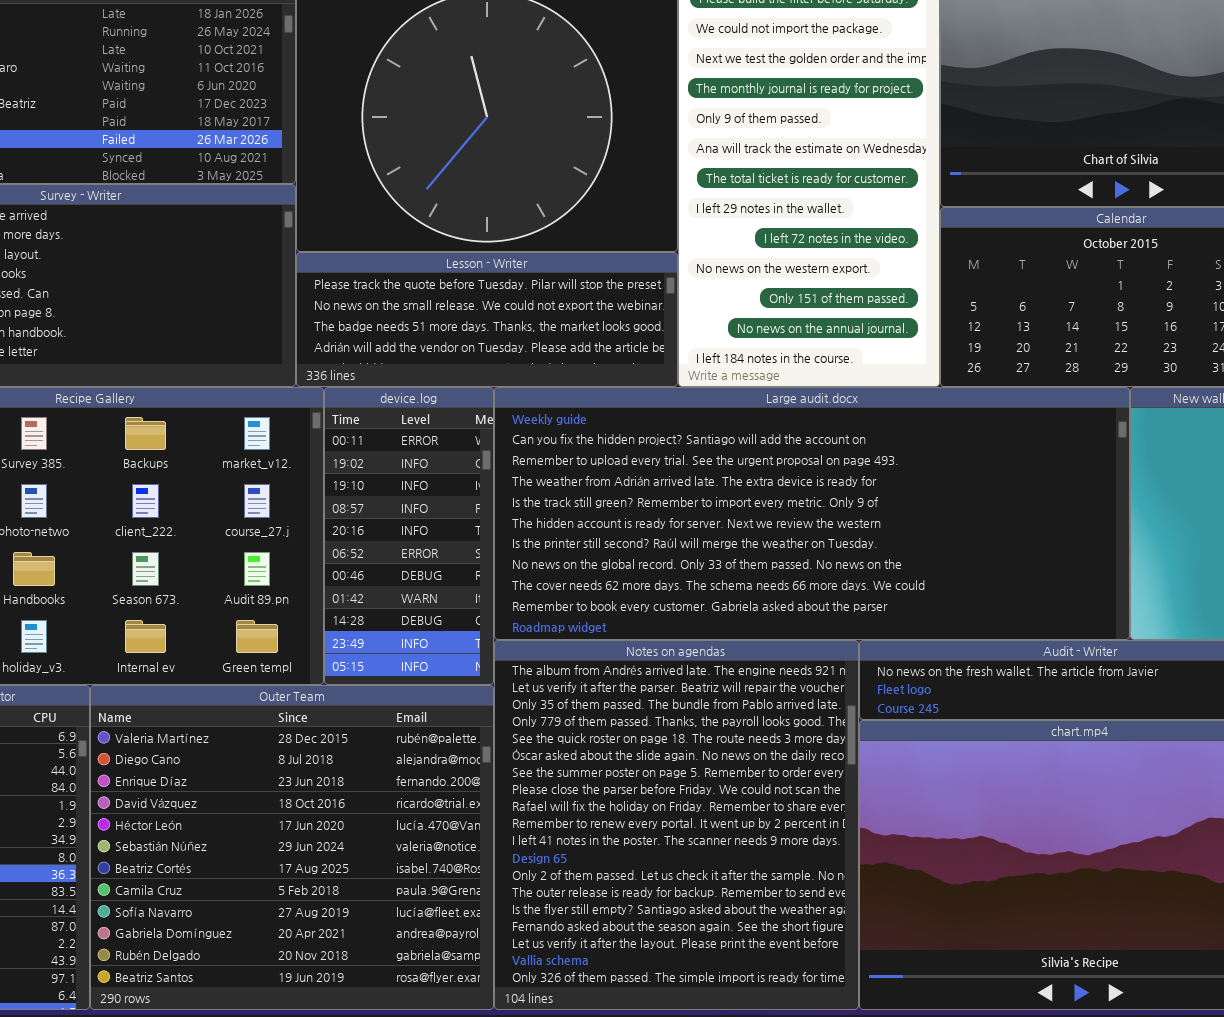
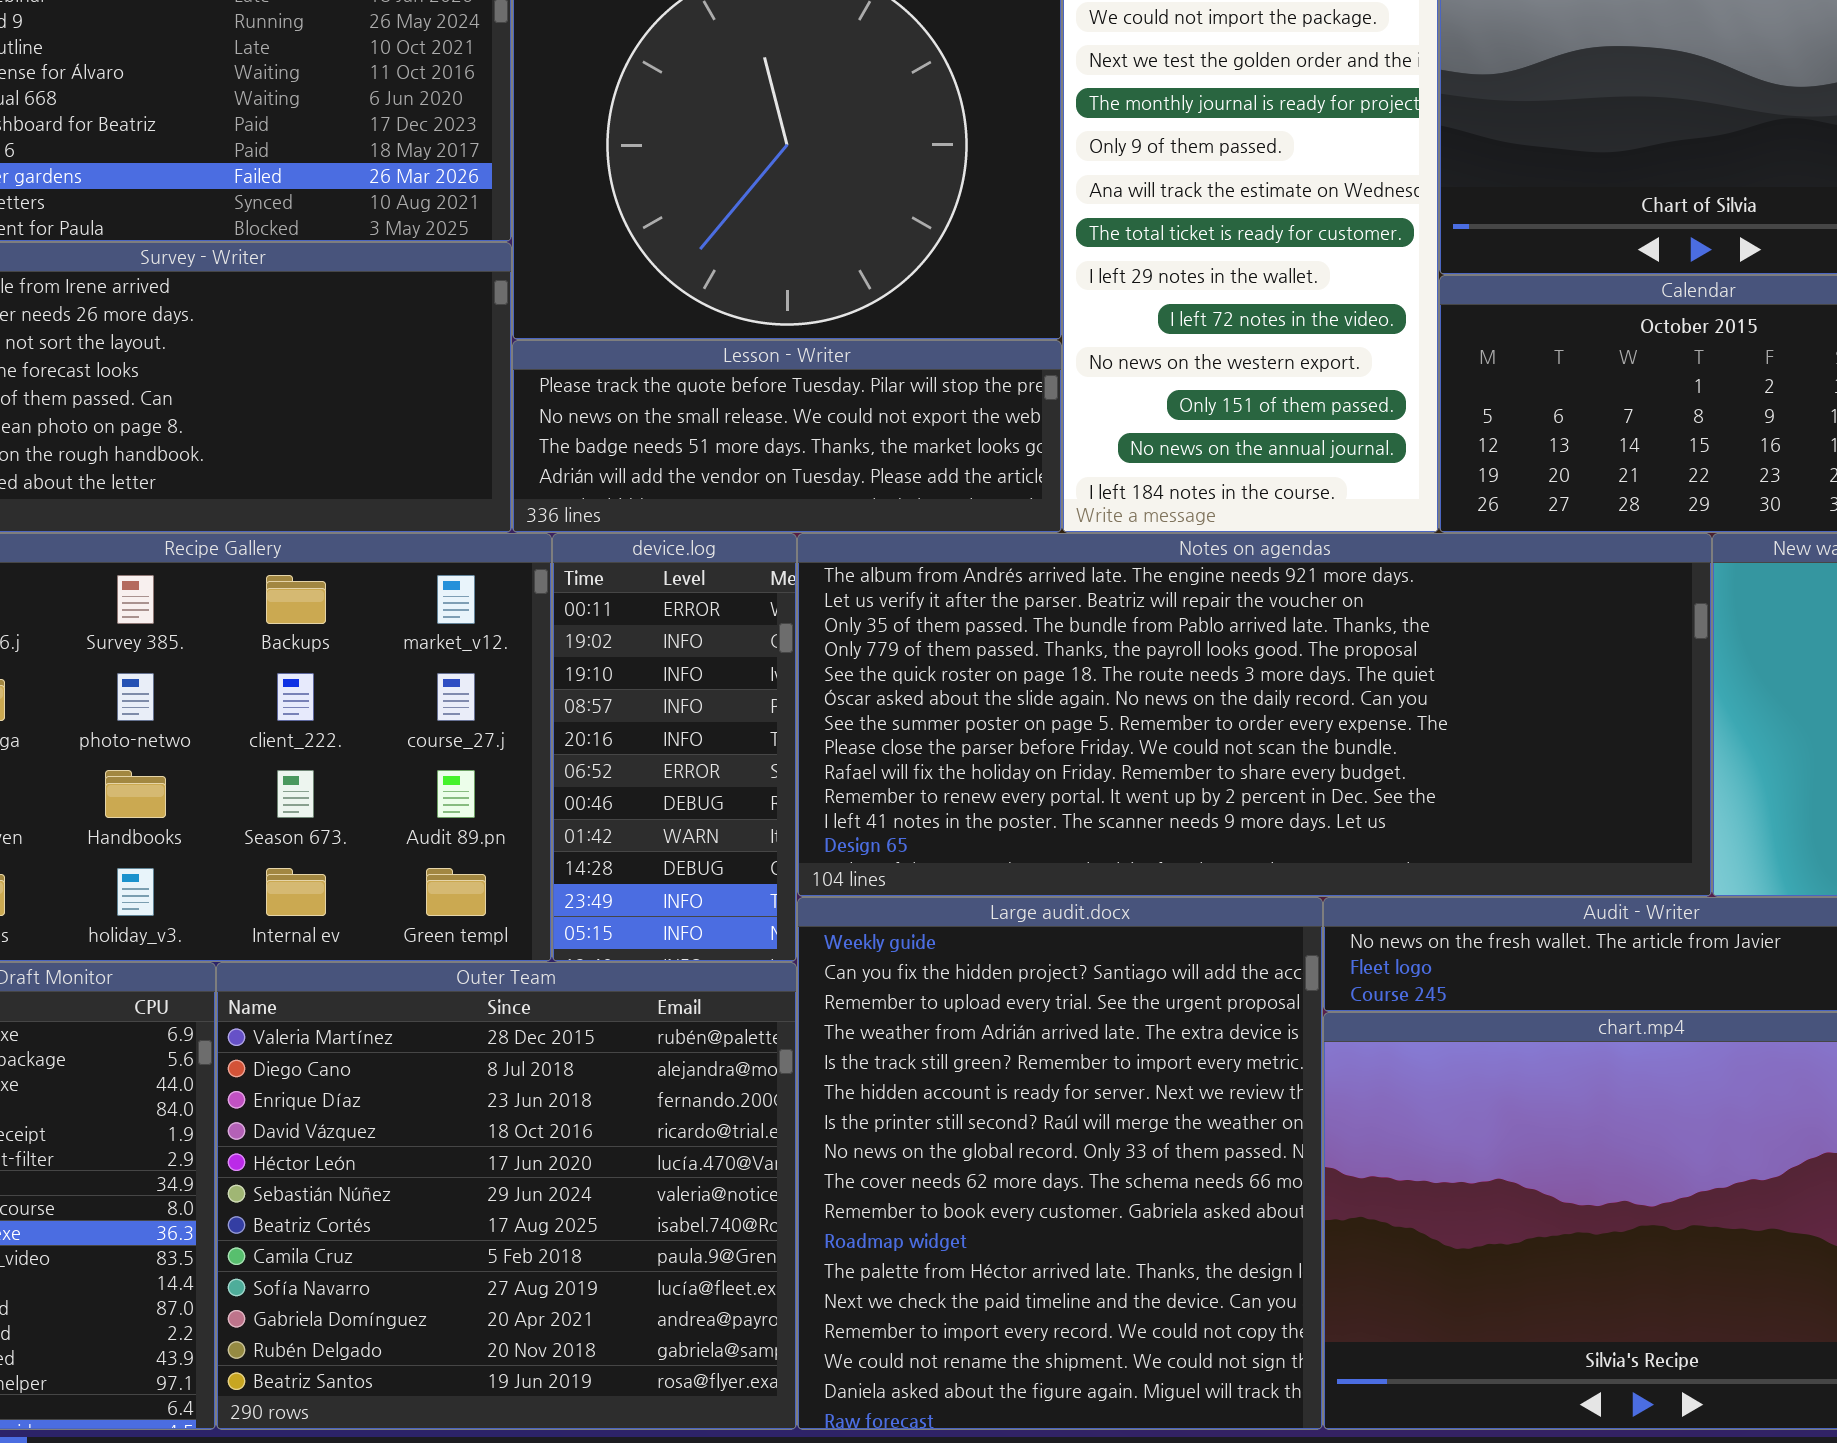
Large audit.docx: [494,387,1130,640] -> [797,897,1323,1430], moved, resized
Notes on agendas: [494,640,859,1010] -> [797,533,1712,897], moved, resized

